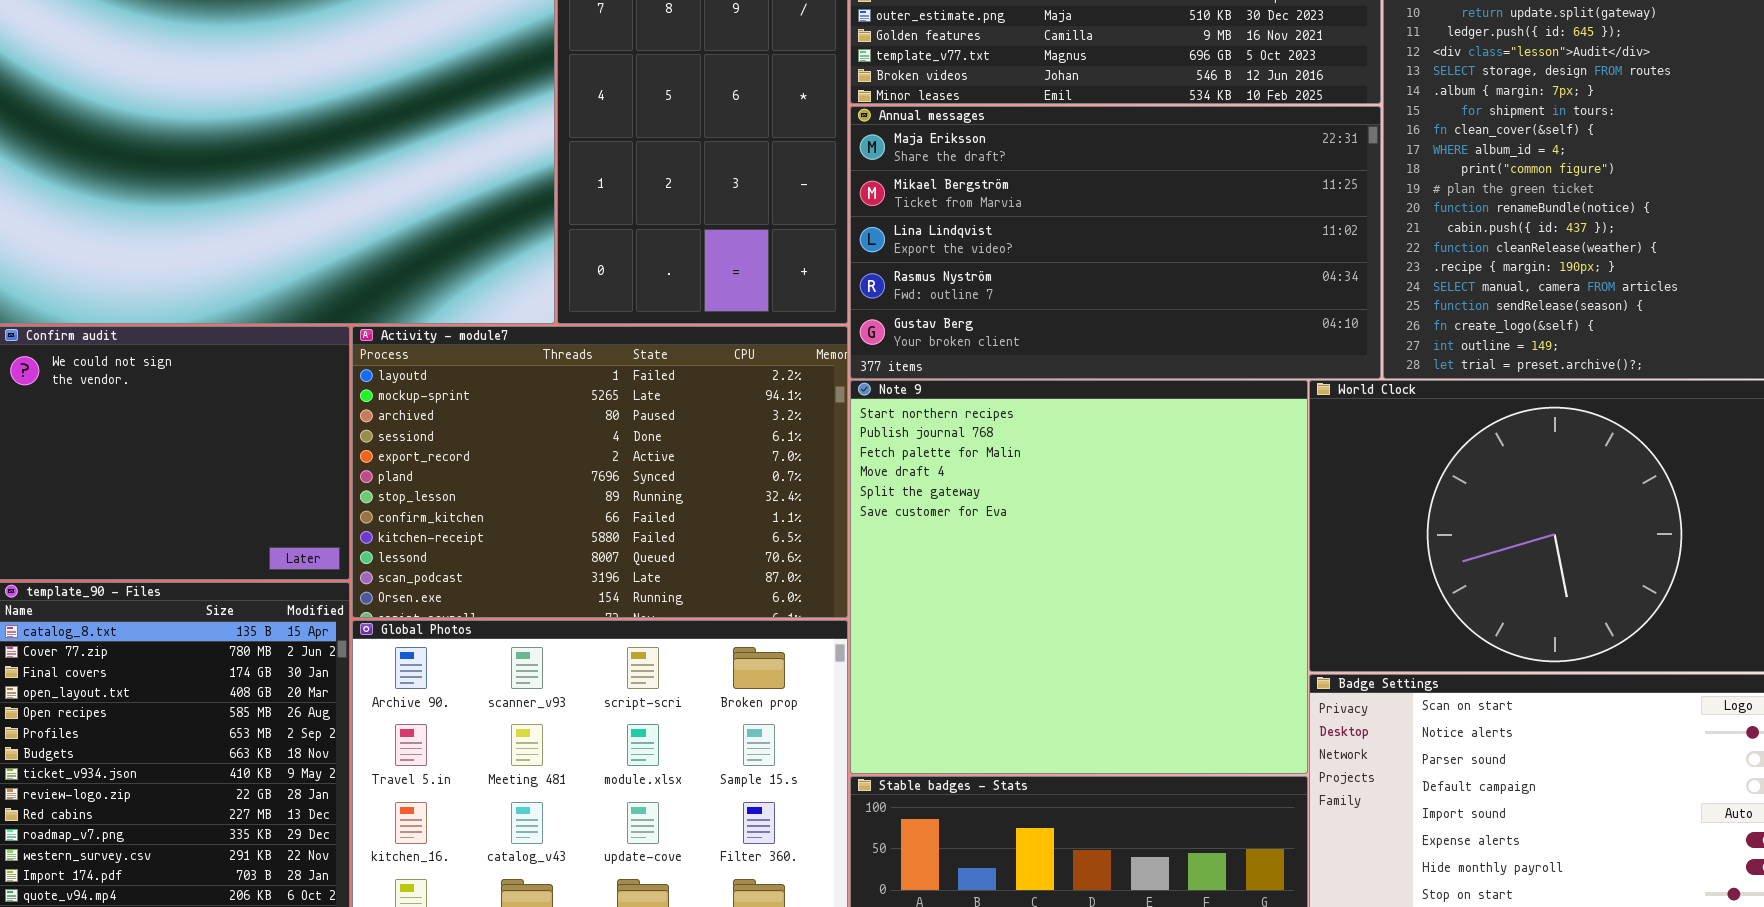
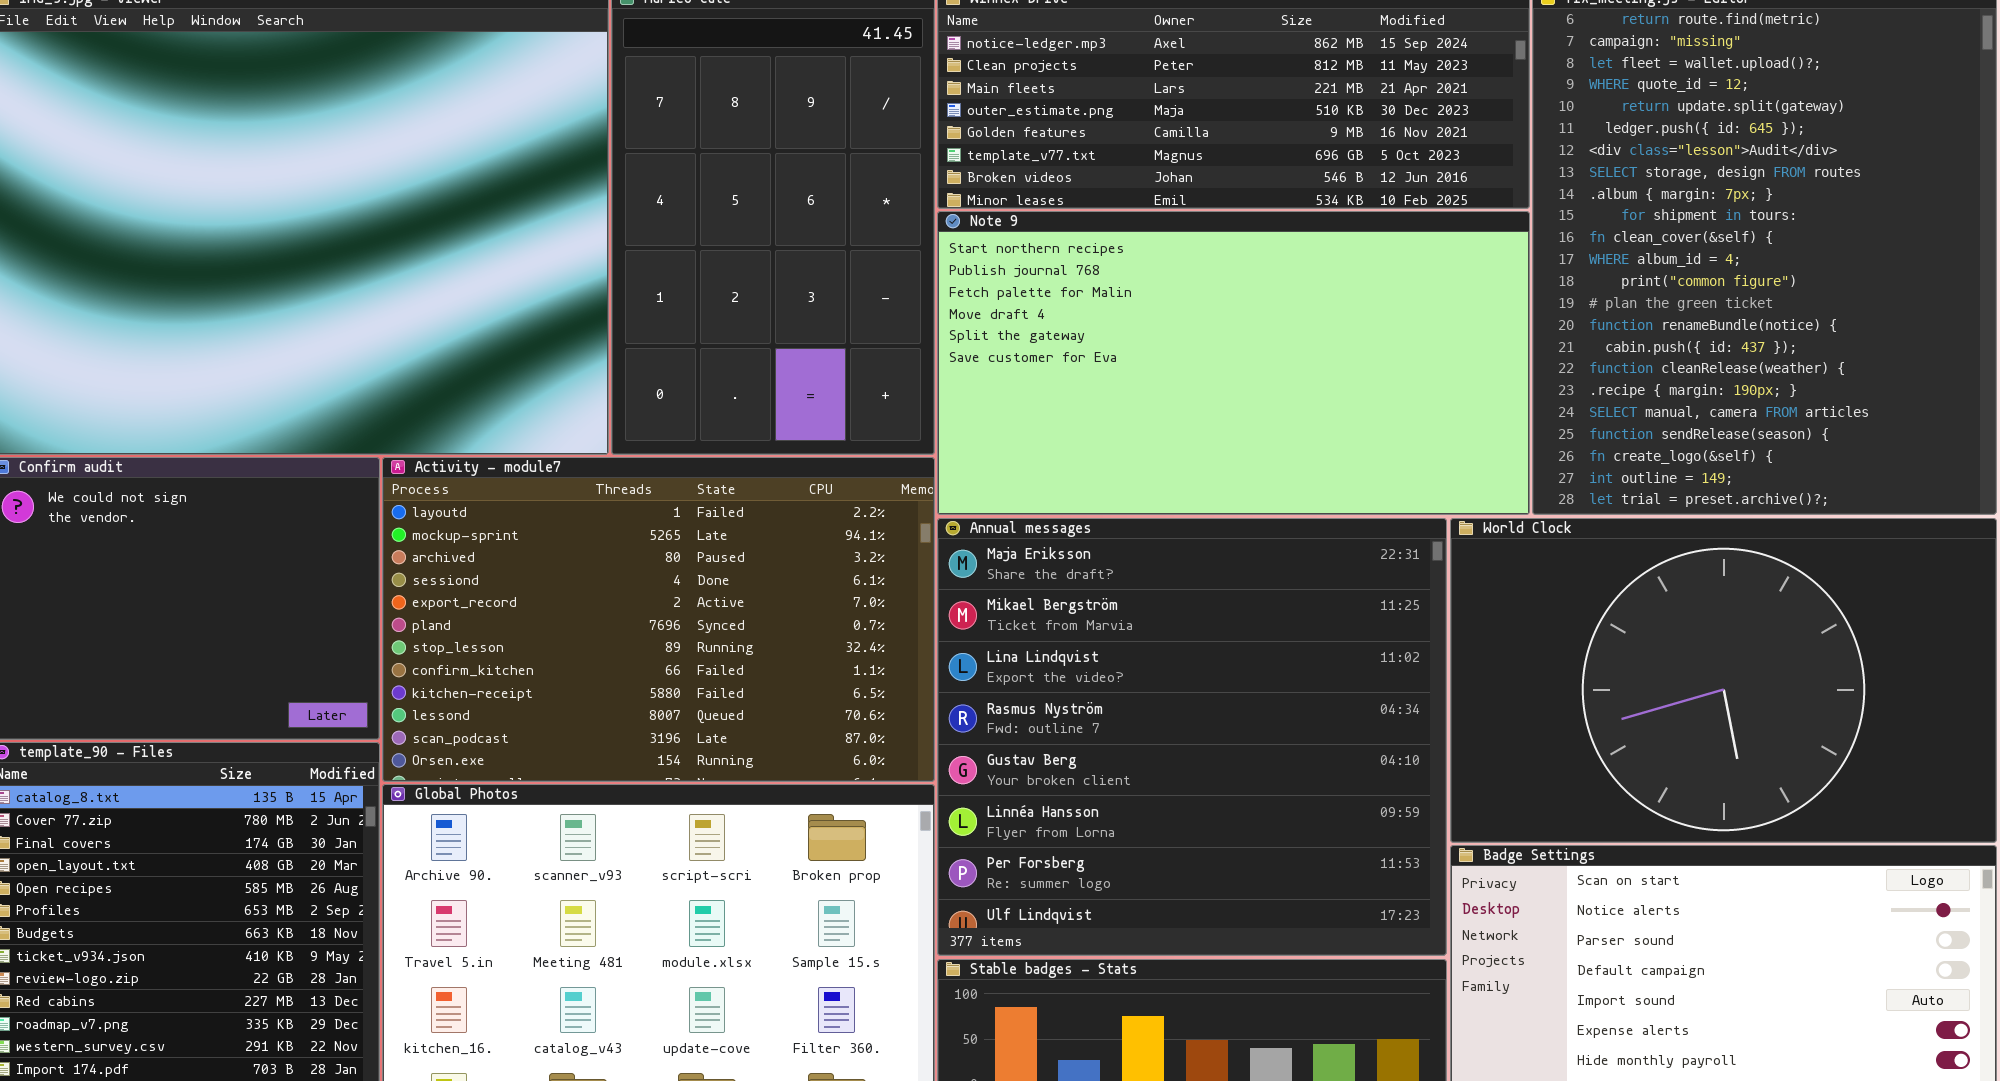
Annual messages: [850,106,1381,379] -> [937,518,1447,956], moved, resized
Note 9: [850,380,1308,774] -> [937,211,1530,515], moved, resized

